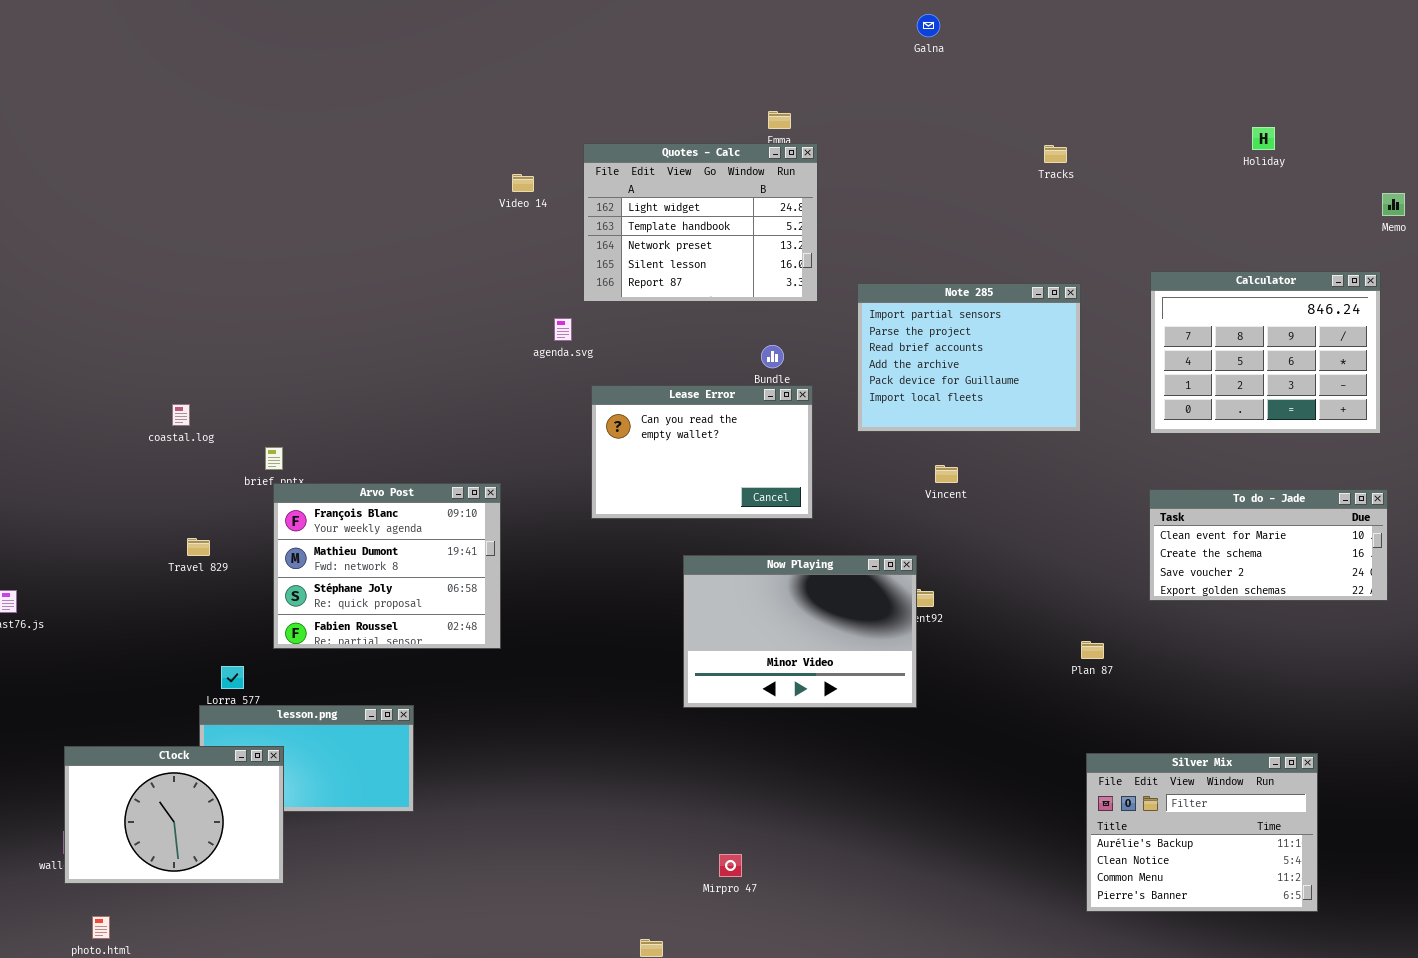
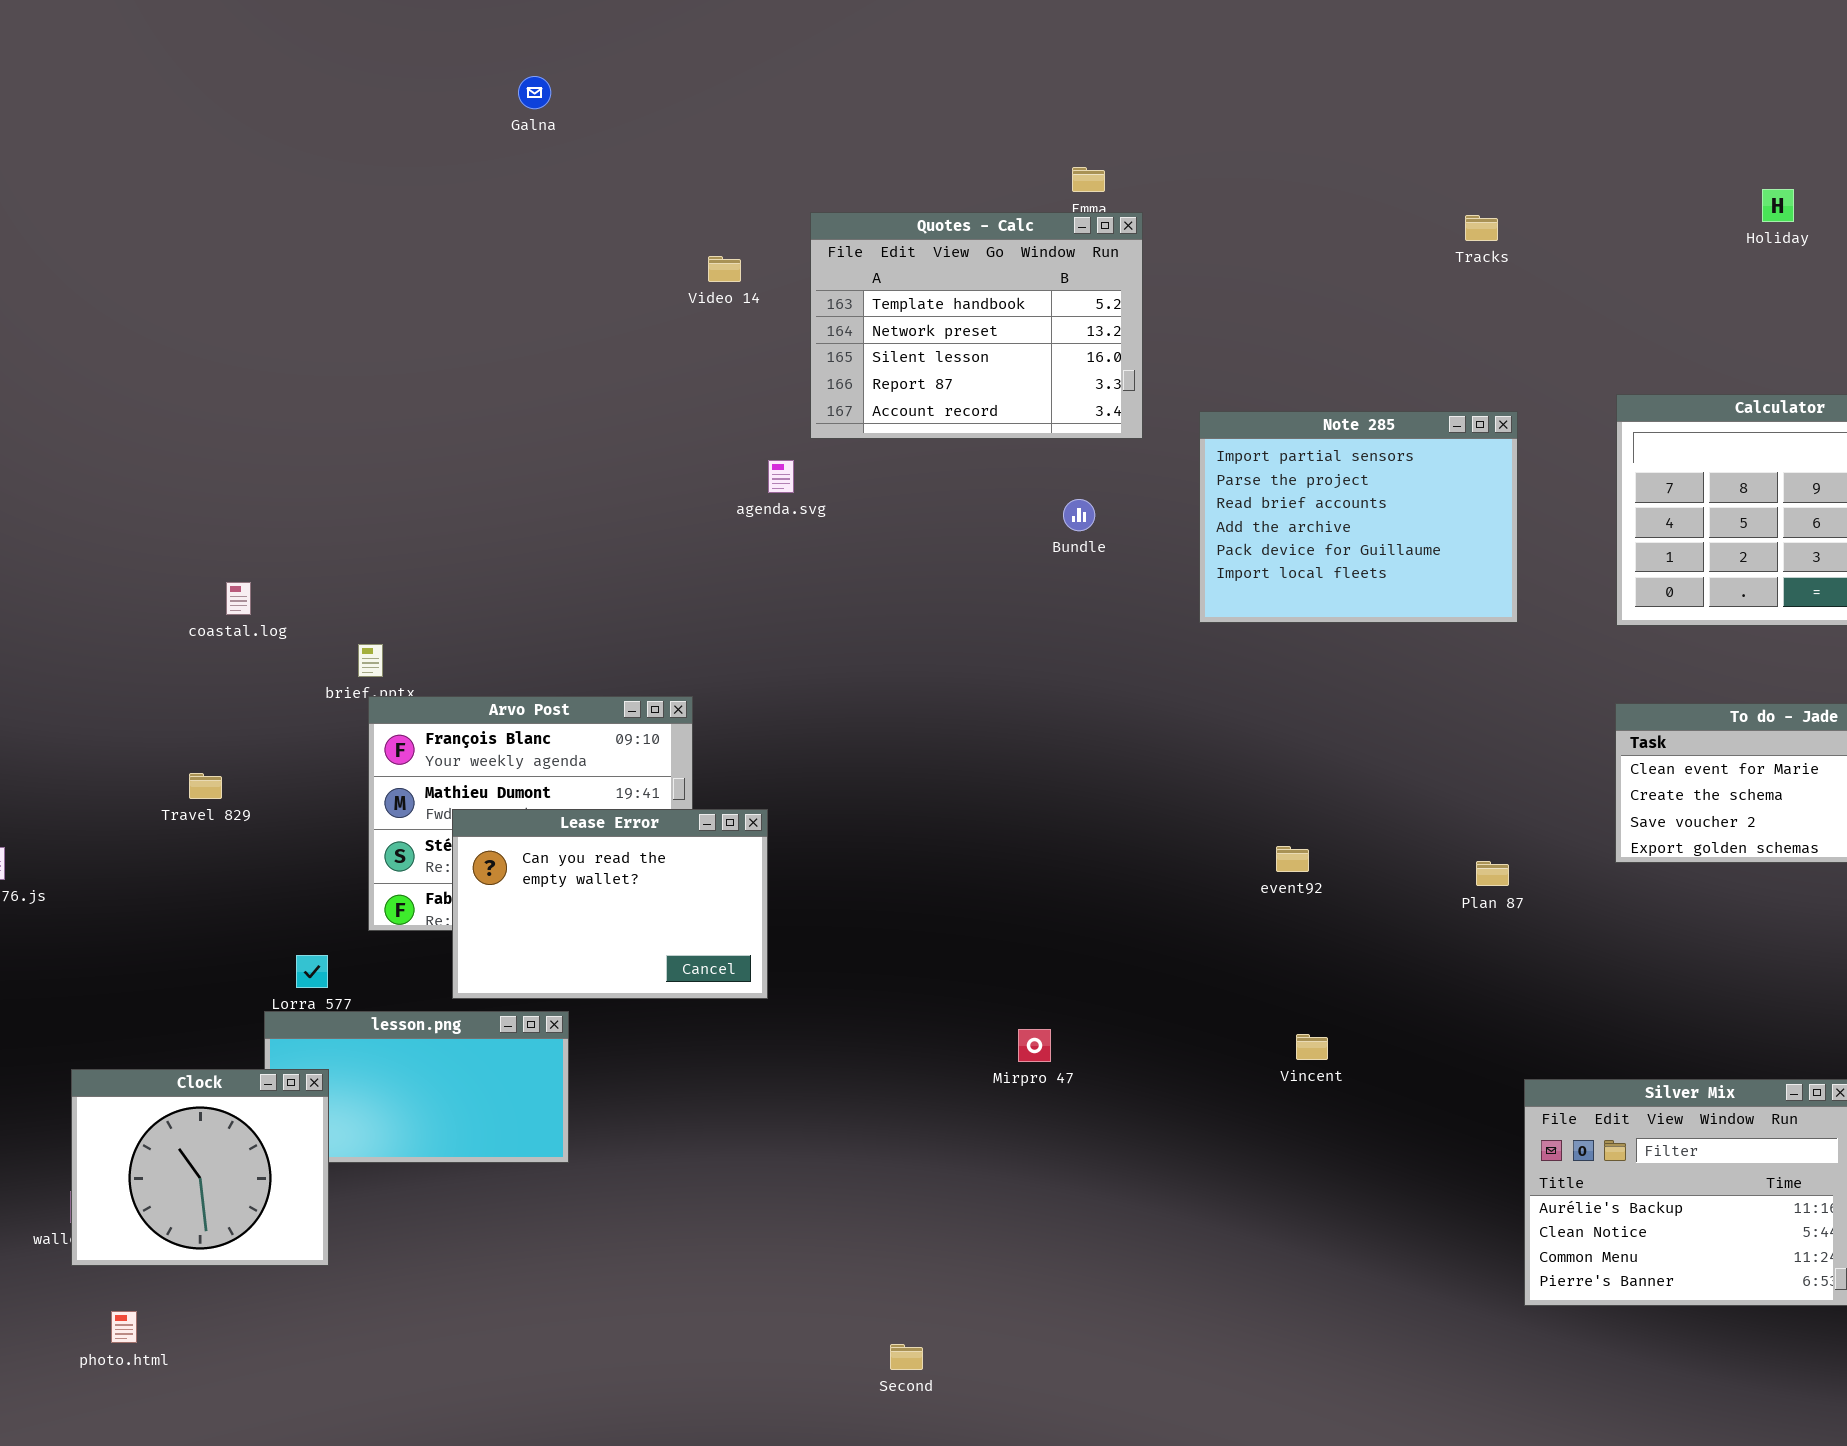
Galna: [917,14,940,37] -> [518,76,551,109], moved
Quotes - Calc: [583,143,818,302] -> [810,212,1143,439], scrolled down 1 row
Lease Error: [591,385,813,519] -> [452,809,768,999], moved
Vincent: [935,465,958,483] -> [1296,1034,1328,1060], moved
Travel 829: [187,538,210,556] -> [189,773,222,799], moved
Now Playing: [683,555,917,708] -> none, closed
Plan 87: [1081,641,1104,659] -> [1476,861,1509,886], moved
Clock: [64,746,284,884] -> [71,1069,329,1266], resized
Mirpro 47: [719,854,742,877] -> [1018,1029,1051,1062], moved

